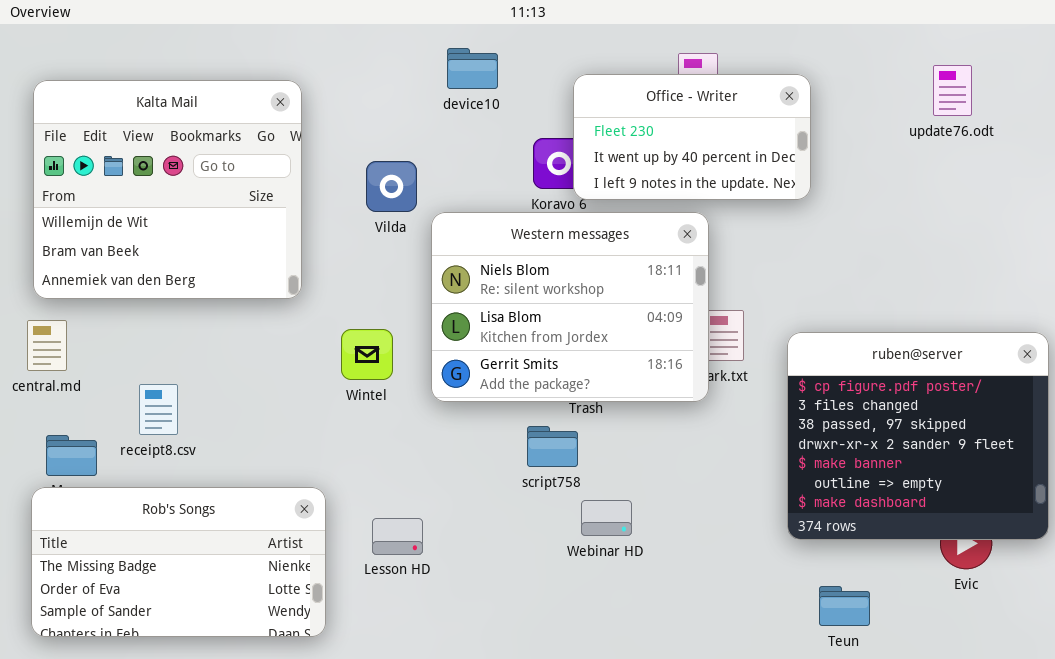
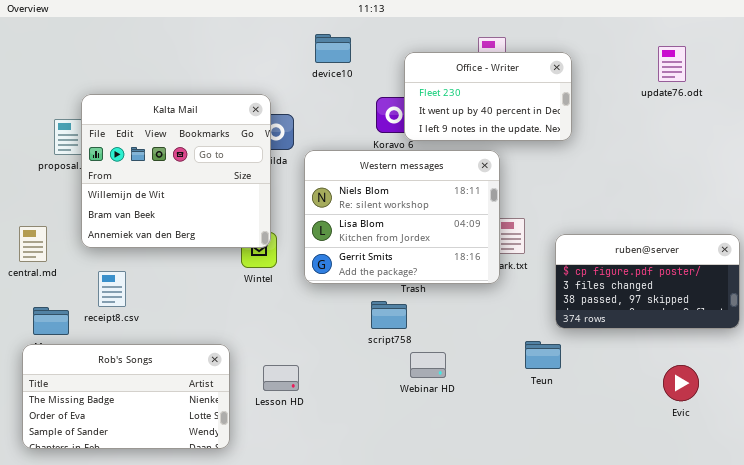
Kalta Mail: [33,80,302,299] -> [81,94,271,248], moved
ruben@server: [787,332,1049,540] -> [555,234,740,329], resized
Teun: [819,586,870,626] -> [525,341,561,369], moved

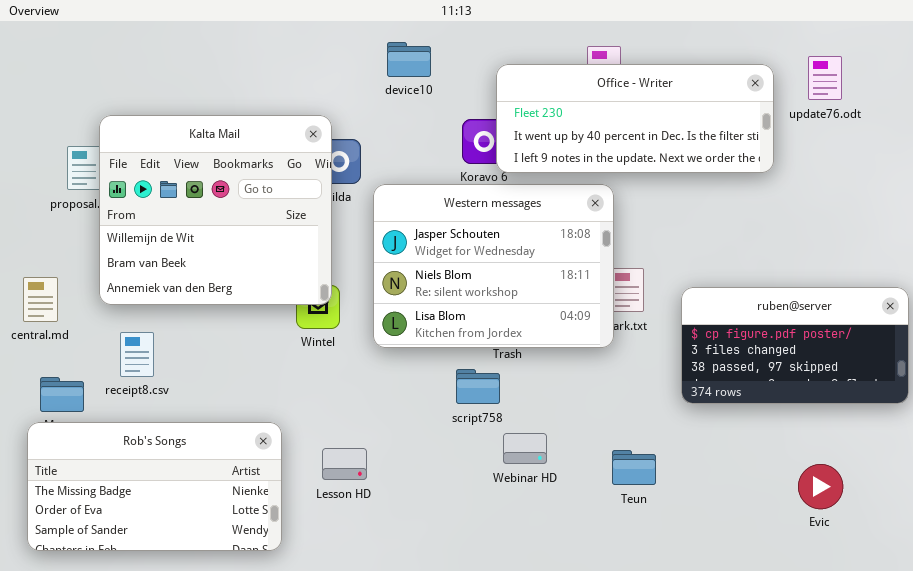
Office - Writer: [404,52,572,141] -> [496,64,774,173], resized
Western messages: [304,150,500,284] -> [373,184,614,348], scrolled up 1 row
Teun: [525,341,561,369] -> [612,450,656,485], moved
Evic: [663,365,699,401] -> [798,464,843,509], moved

